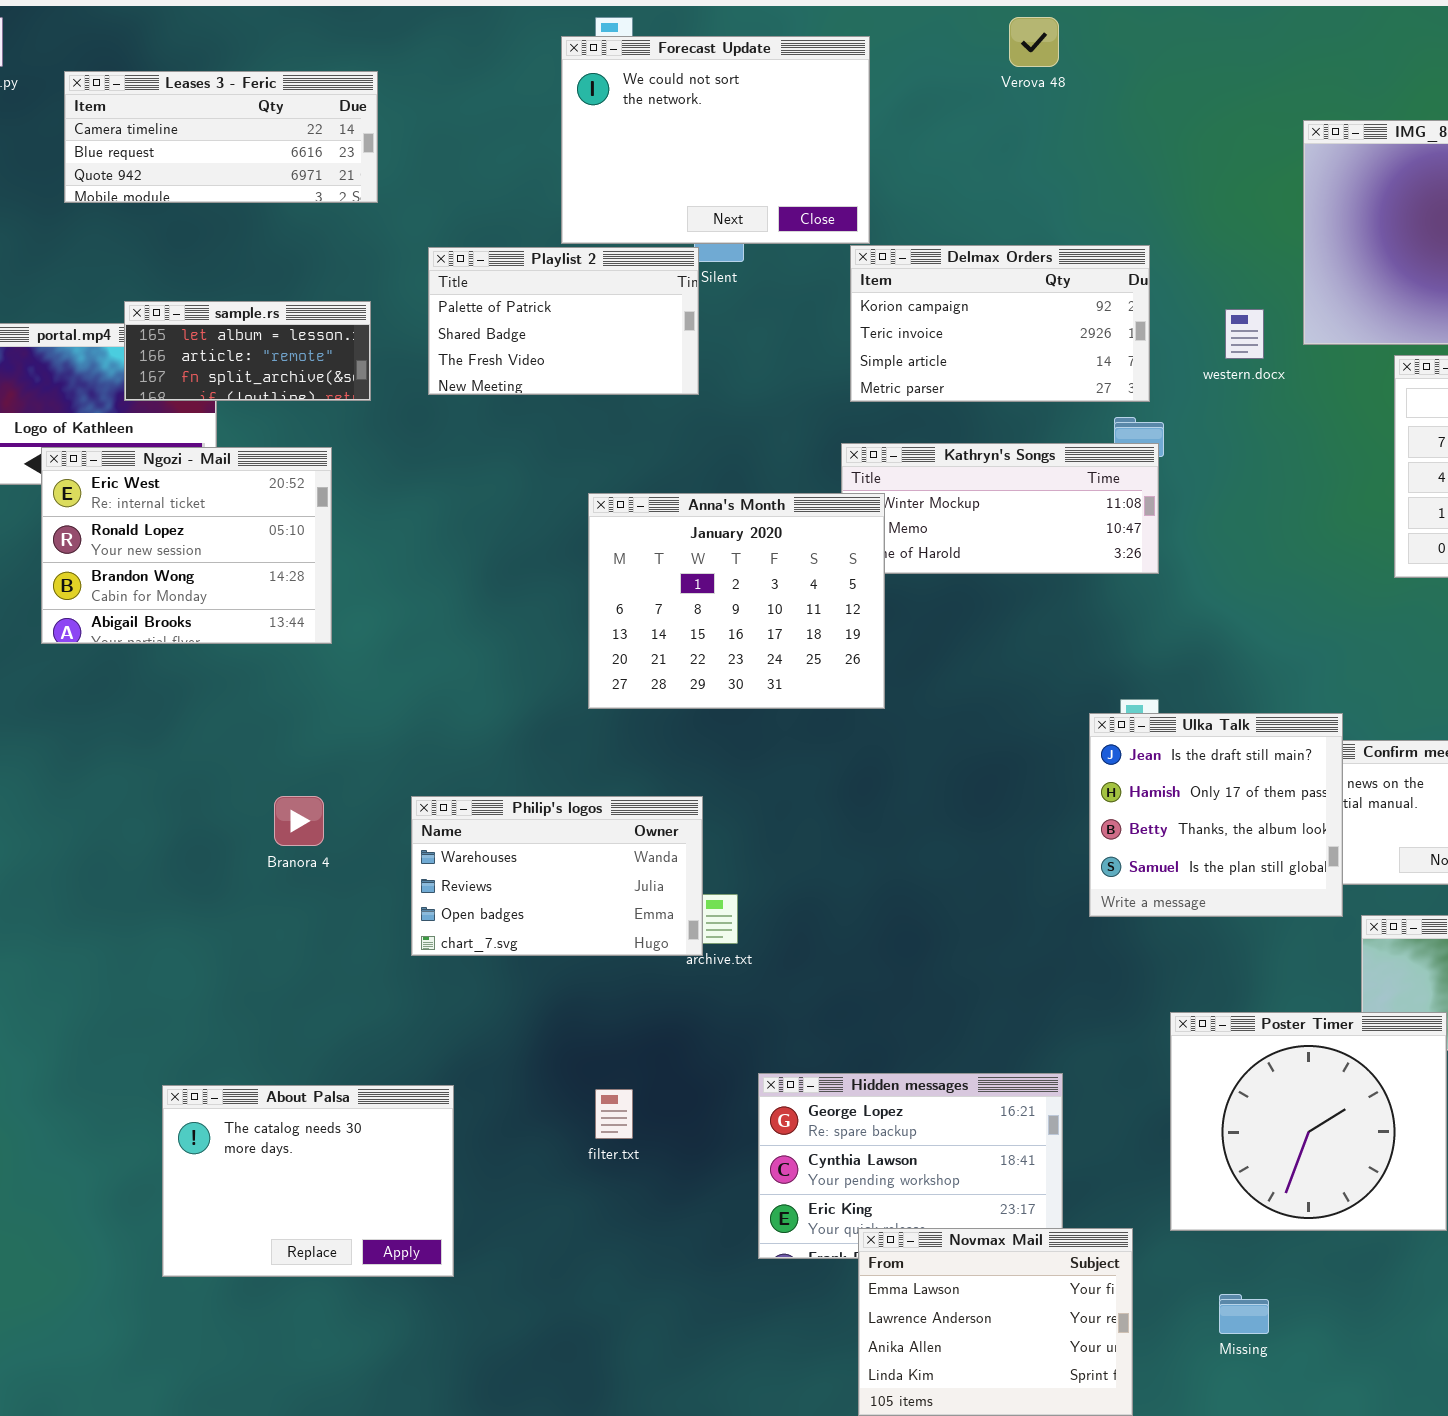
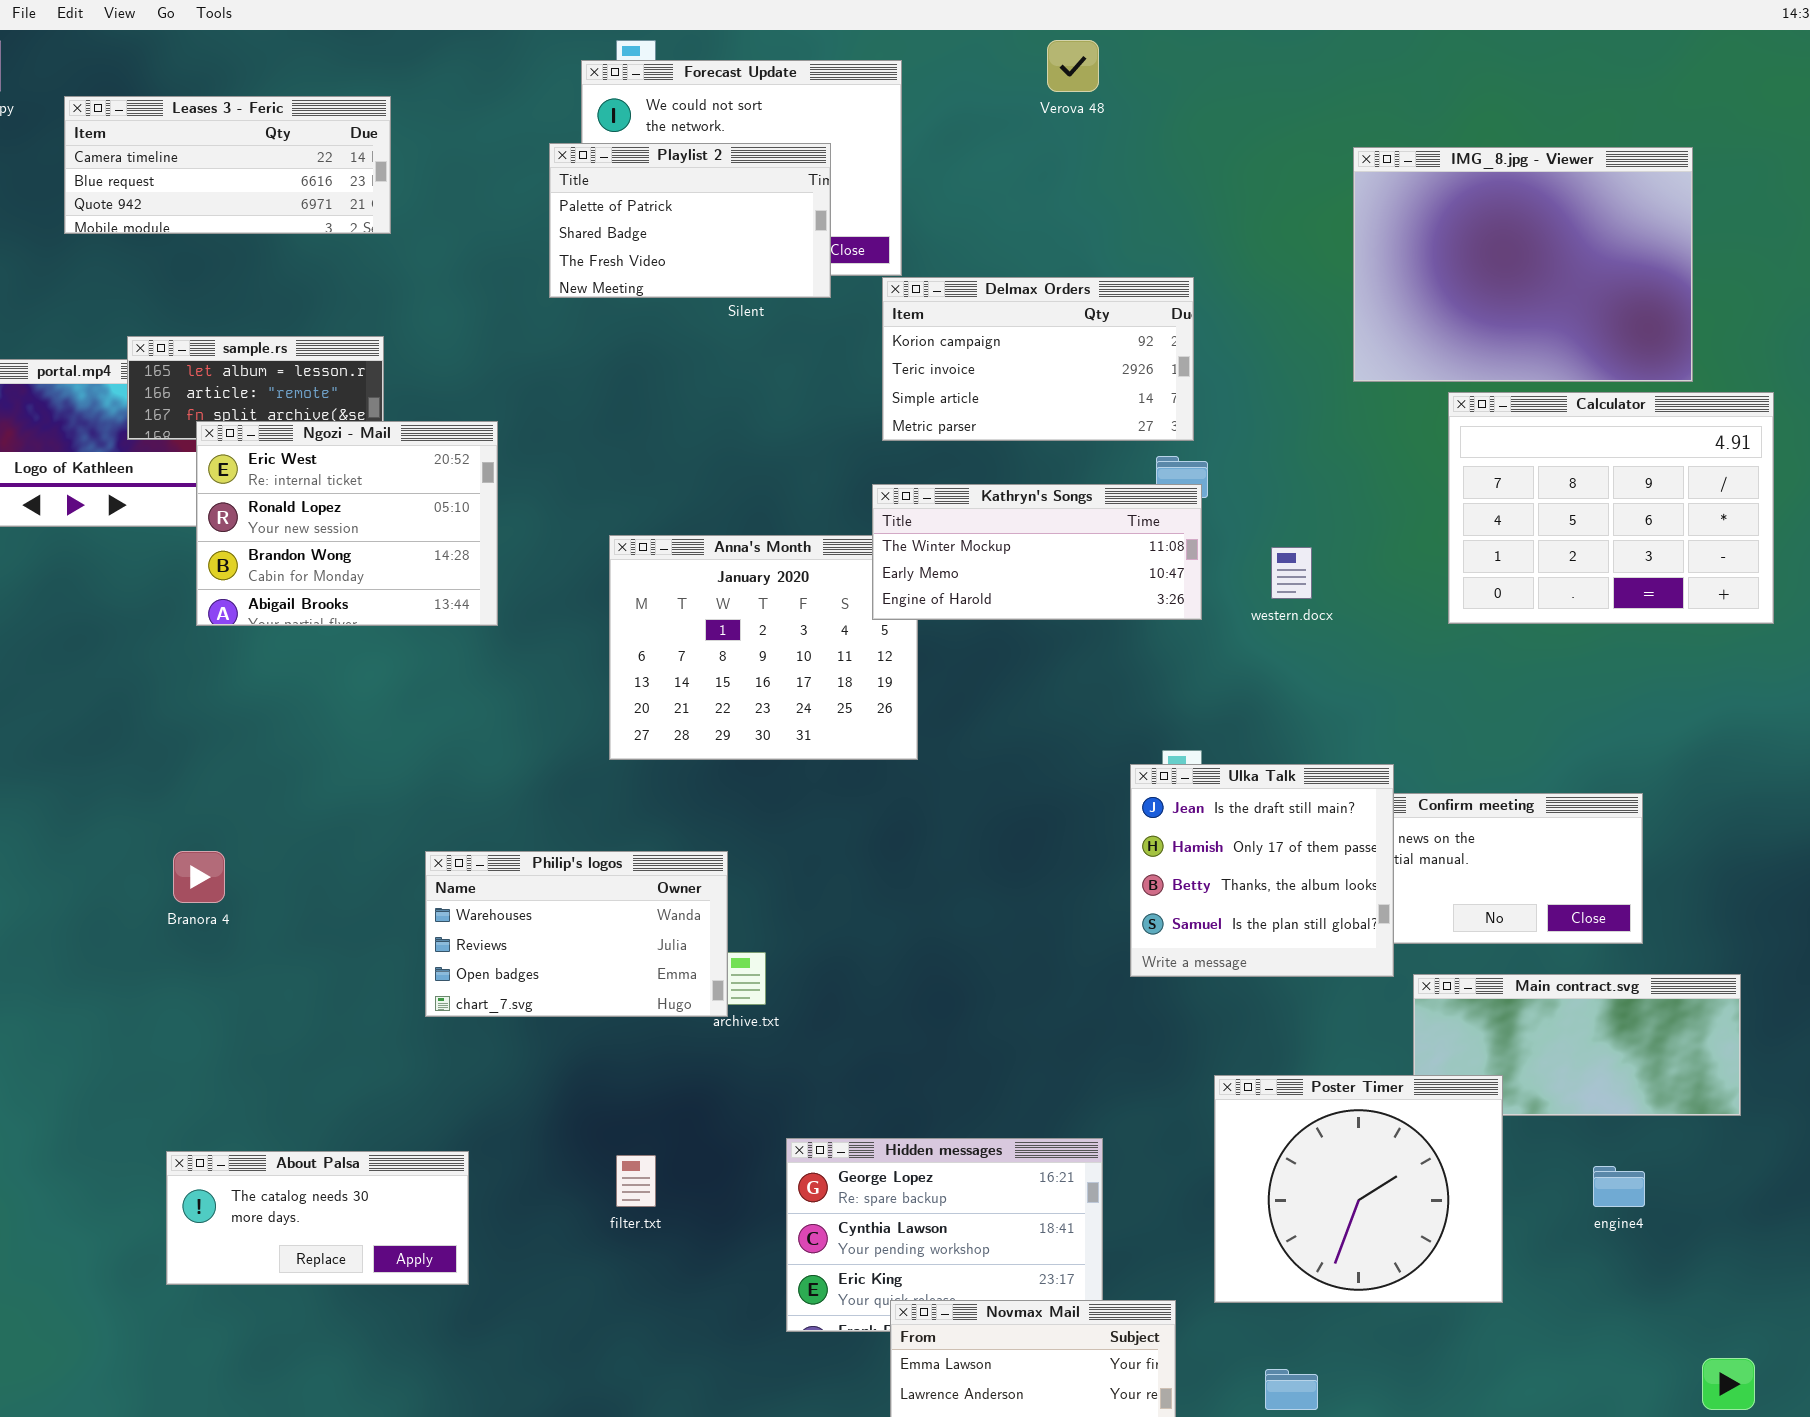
Playlist 2: [428,247,699,395] -> [549,143,831,298], moved
western.docx: [1225,309,1264,359] -> [1271,547,1312,599], moved
Kathryn's Songs: [841,443,1159,574] -> [872,484,1202,620], raised
Ngozi - Mail: [41,447,332,644] -> [196,421,498,626], moved
Branora 4: [274,796,324,846] -> [173,851,225,903], moved
About Palsa: [162,1085,454,1277] -> [166,1151,469,1285], resized

